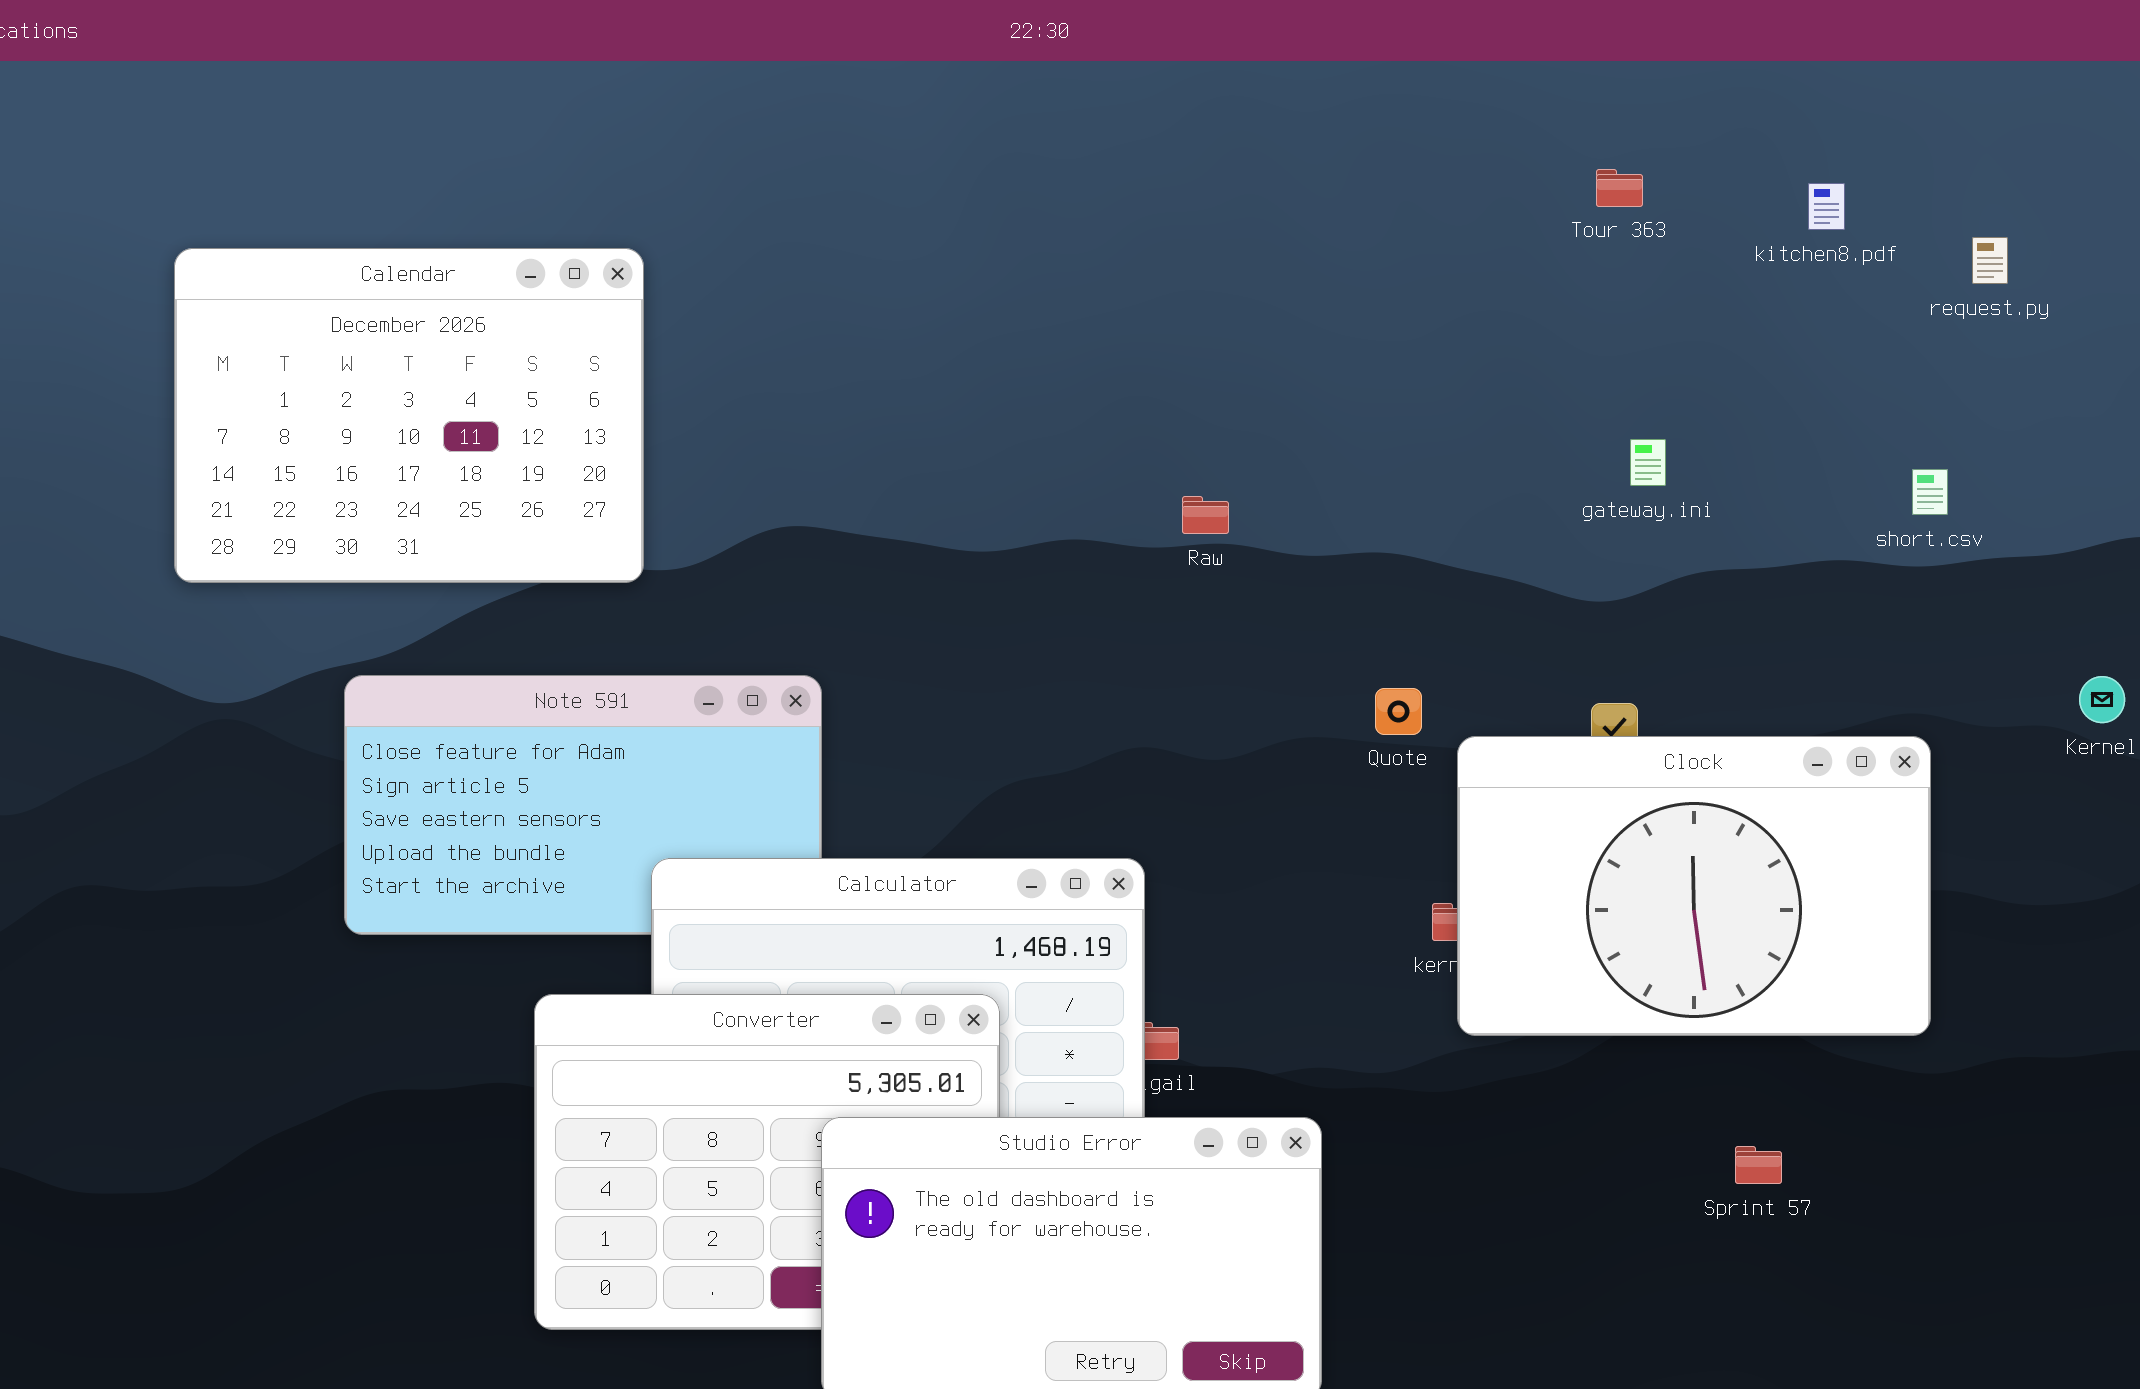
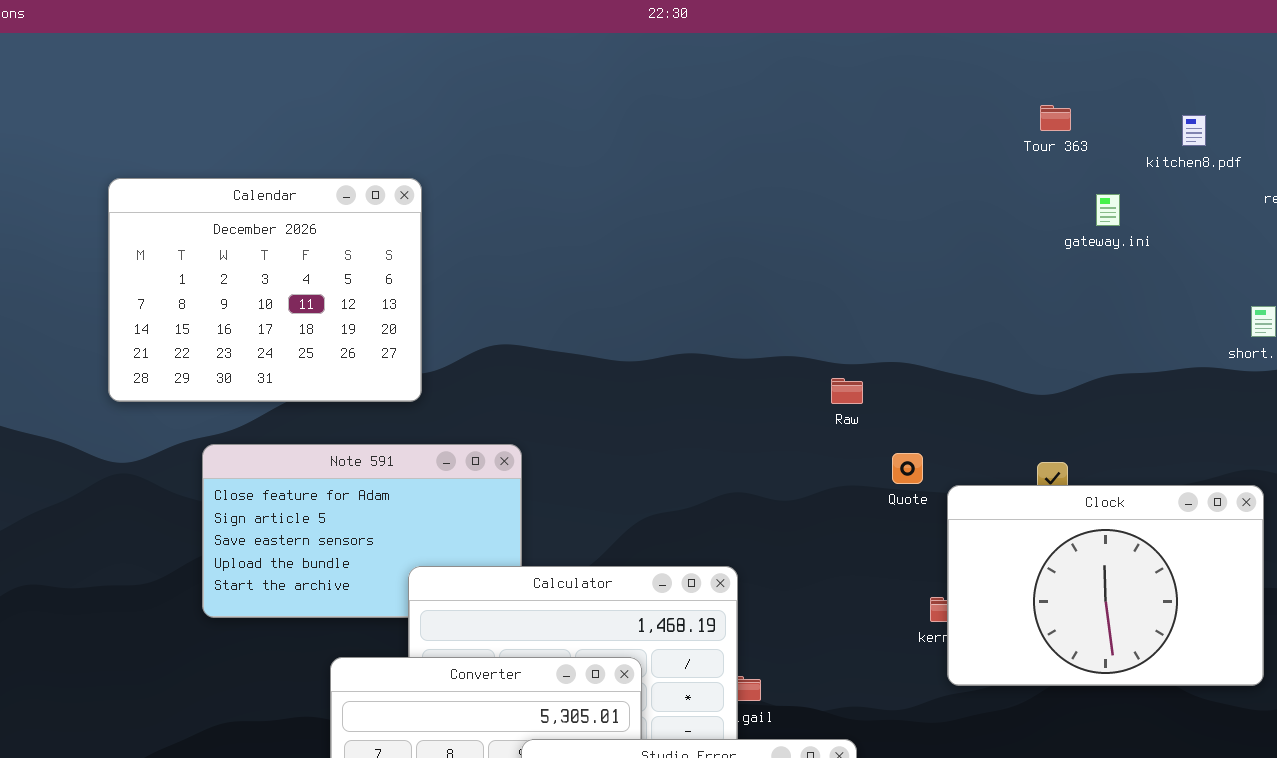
Calendar: [174,248,644,583] -> [108,178,422,402], moved
gateway.ini: [1630,439,1666,486] -> [1096,194,1120,226], moved
Raw: [1182,496,1229,534] -> [831,378,863,404], moved

